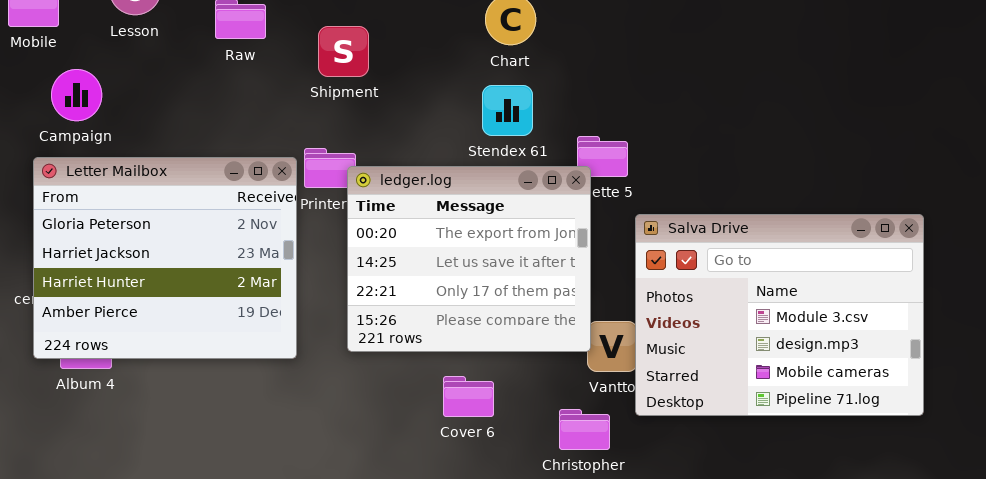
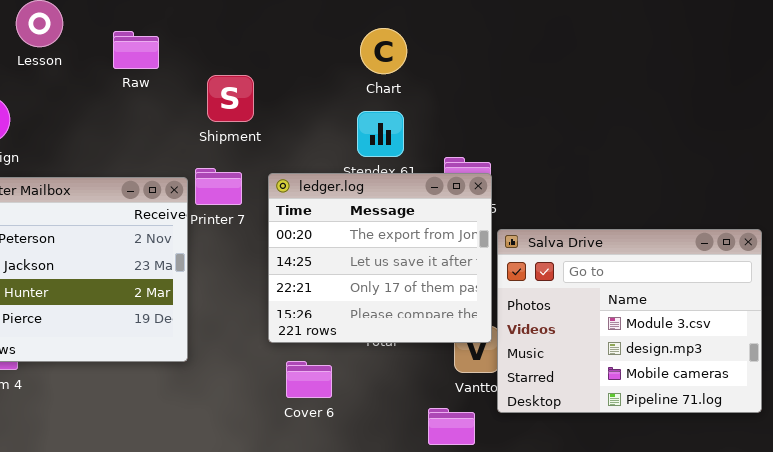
Shipment: [318,26,369,77] -> [207,75,254,122], moved
ledger.log: [347,166,591,352] -> [268,173,492,343], moved
Cover 6: [443,376,494,417] -> [286,361,332,398], moved

